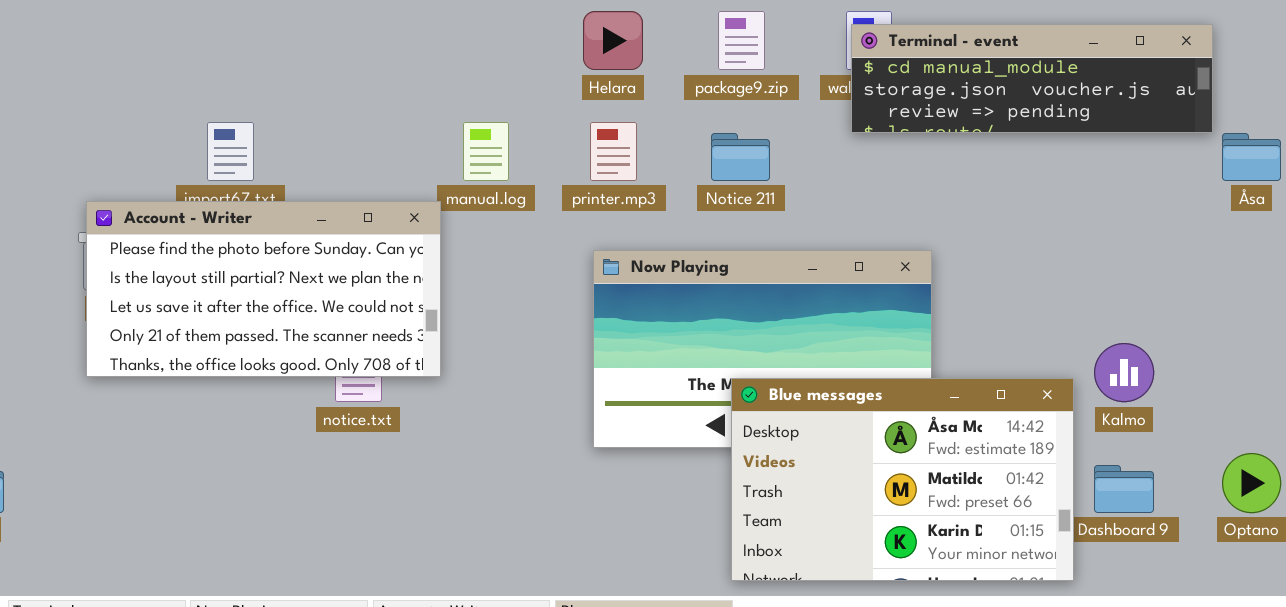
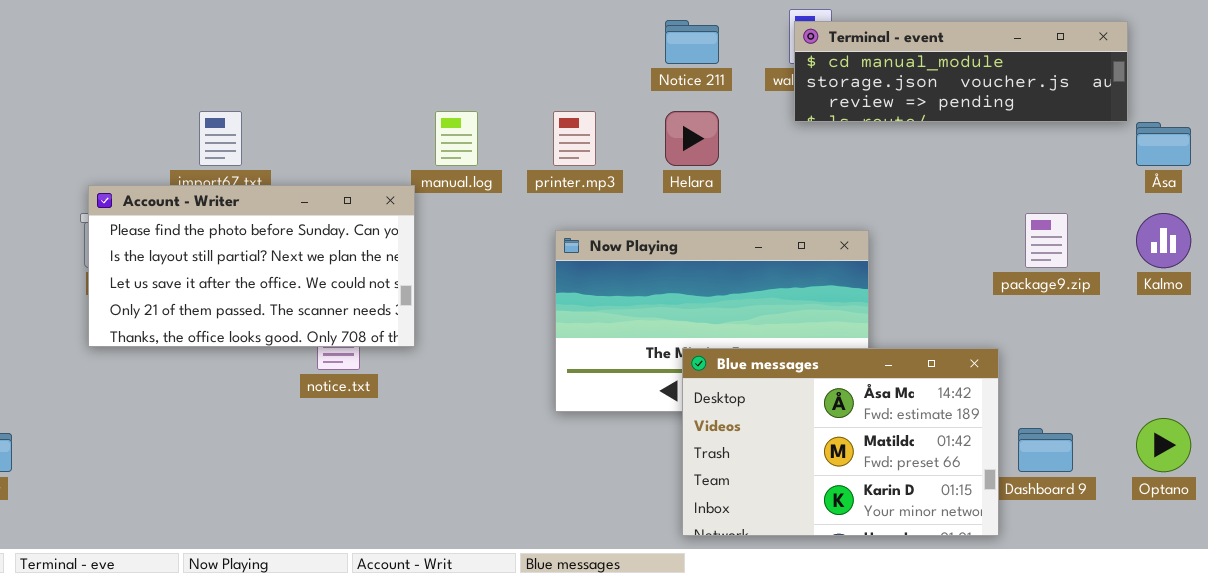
Helara: [583,11,643,70] -> [665,111,719,166], moved
package9.zip: [718,11,765,70] -> [1025,213,1068,268], moved
Notice 211: [711,133,770,181] -> [665,20,719,64], moved
Kalmo: [1094,343,1154,402] -> [1136,213,1191,268], moved

